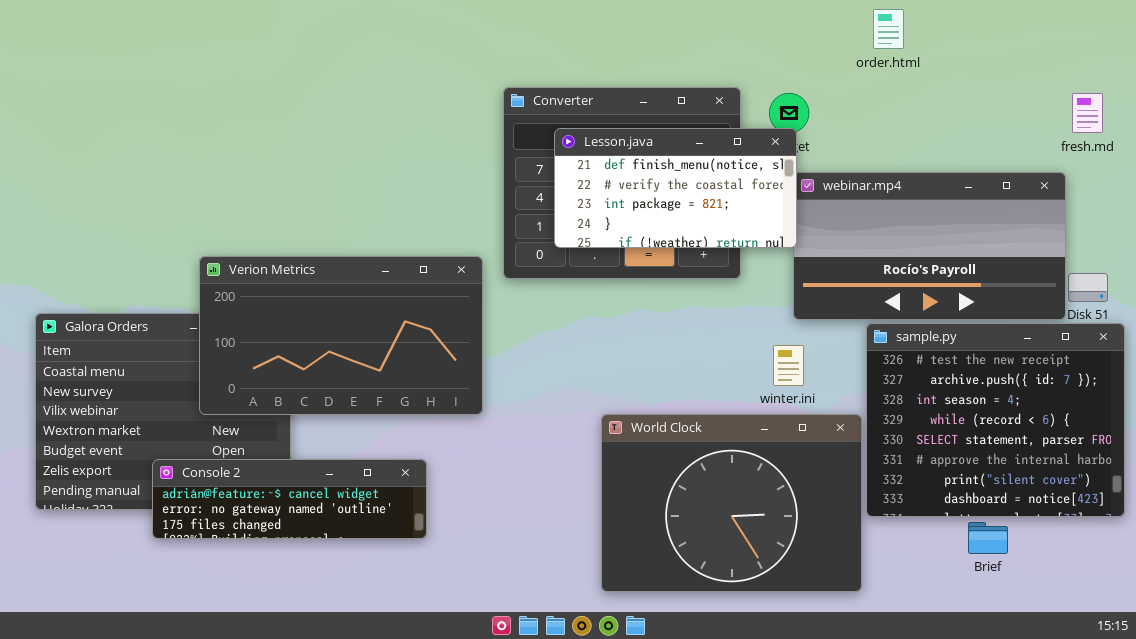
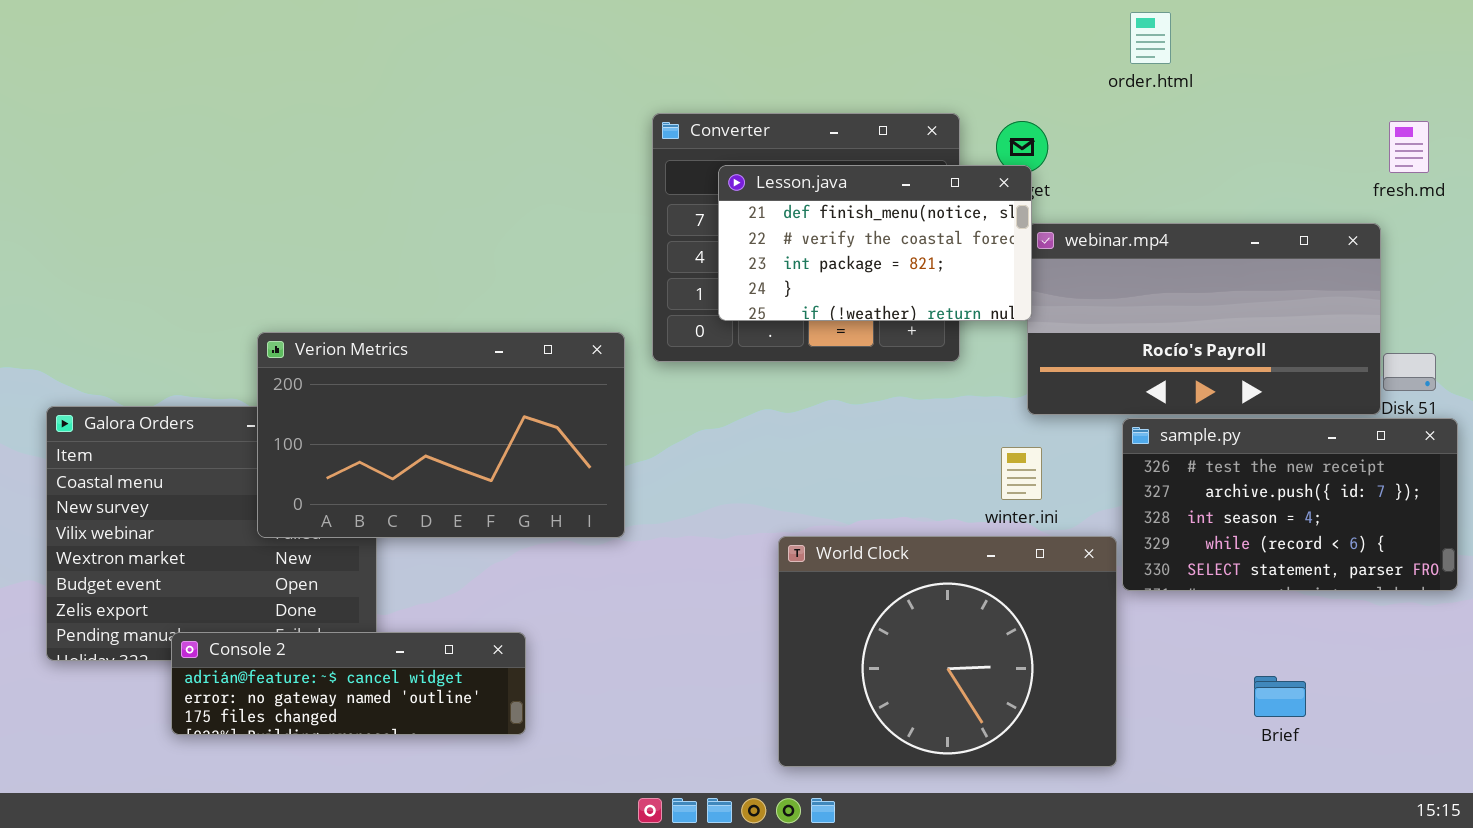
sample.py: [866,323,1125,517] -> [1122,418,1458,591], resized
Console 2: [152,459,427,539] -> [171,632,526,735], moved

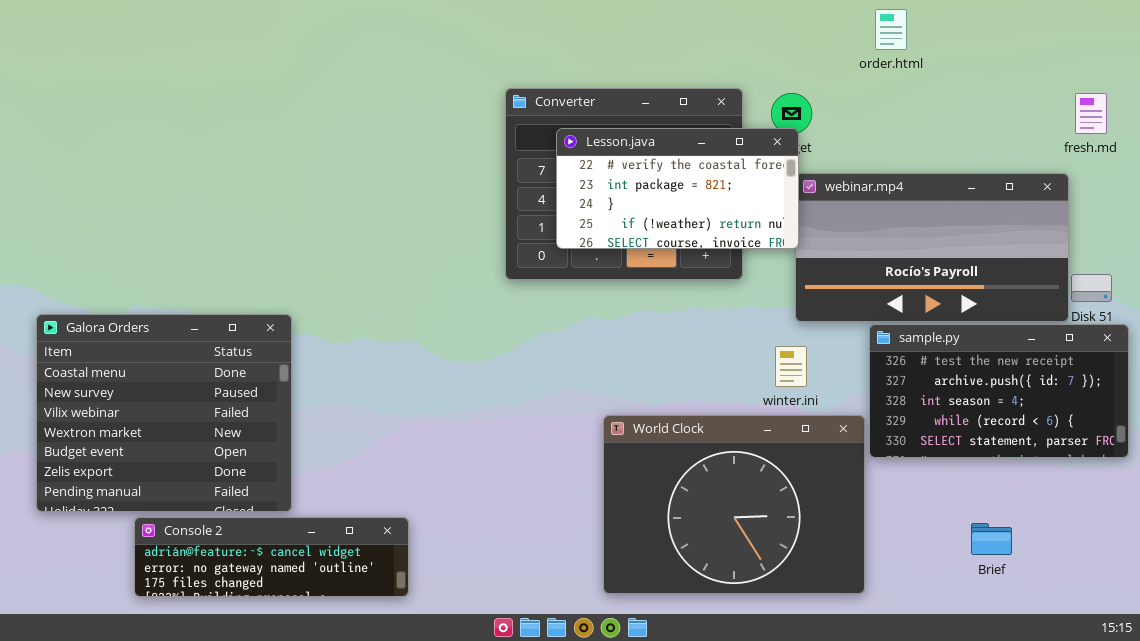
Lesson.java: [718,165,1032,321] -> [556,128,799,249], scrolled down 1 row
Verion Metrics: [257,332,625,538] -> none, closed
Console 2: [171,632,526,735] -> [134,517,409,597], moved

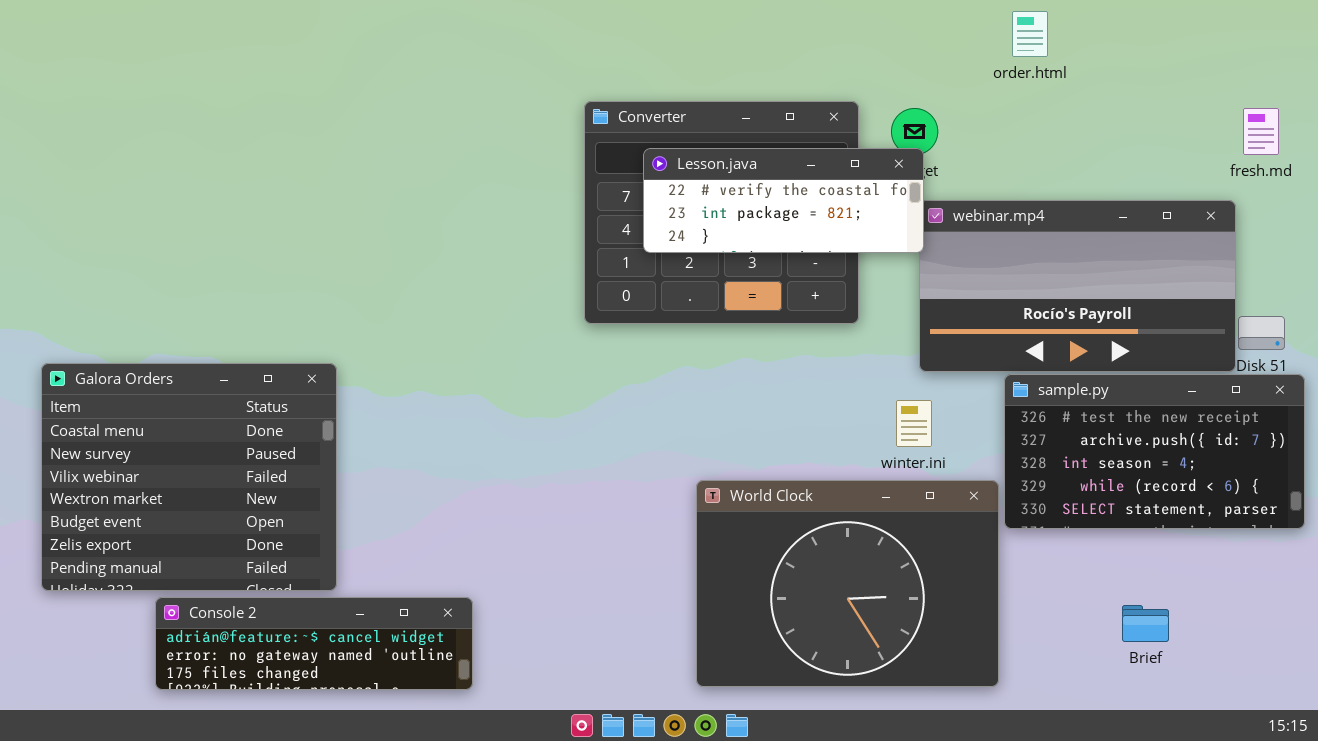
Lesson.java: [556,128,799,249] -> [643,148,924,253], resized

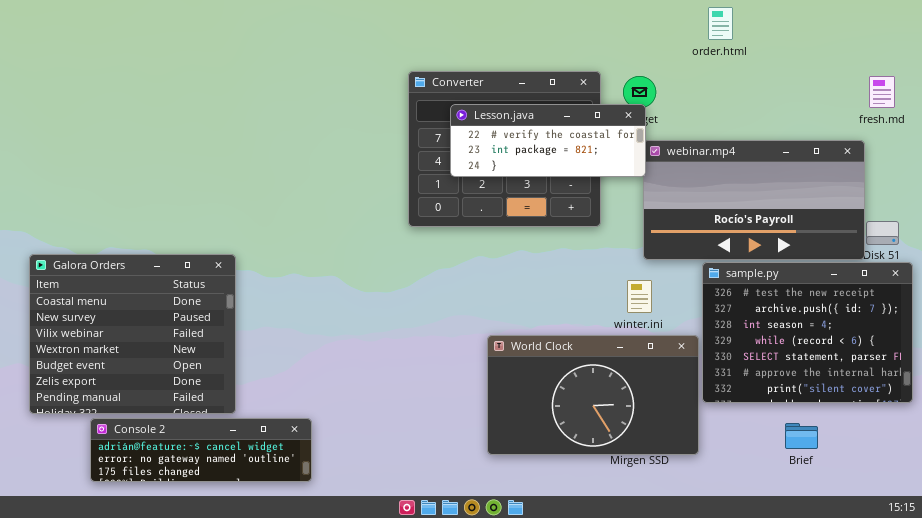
sample.py: [1004,374,1305,529] -> [702,262,913,403], resized
World Clock: [696,480,999,687] -> [487,335,699,455], resized
Console 2: [155,597,473,690] -> [90,418,312,482], moved

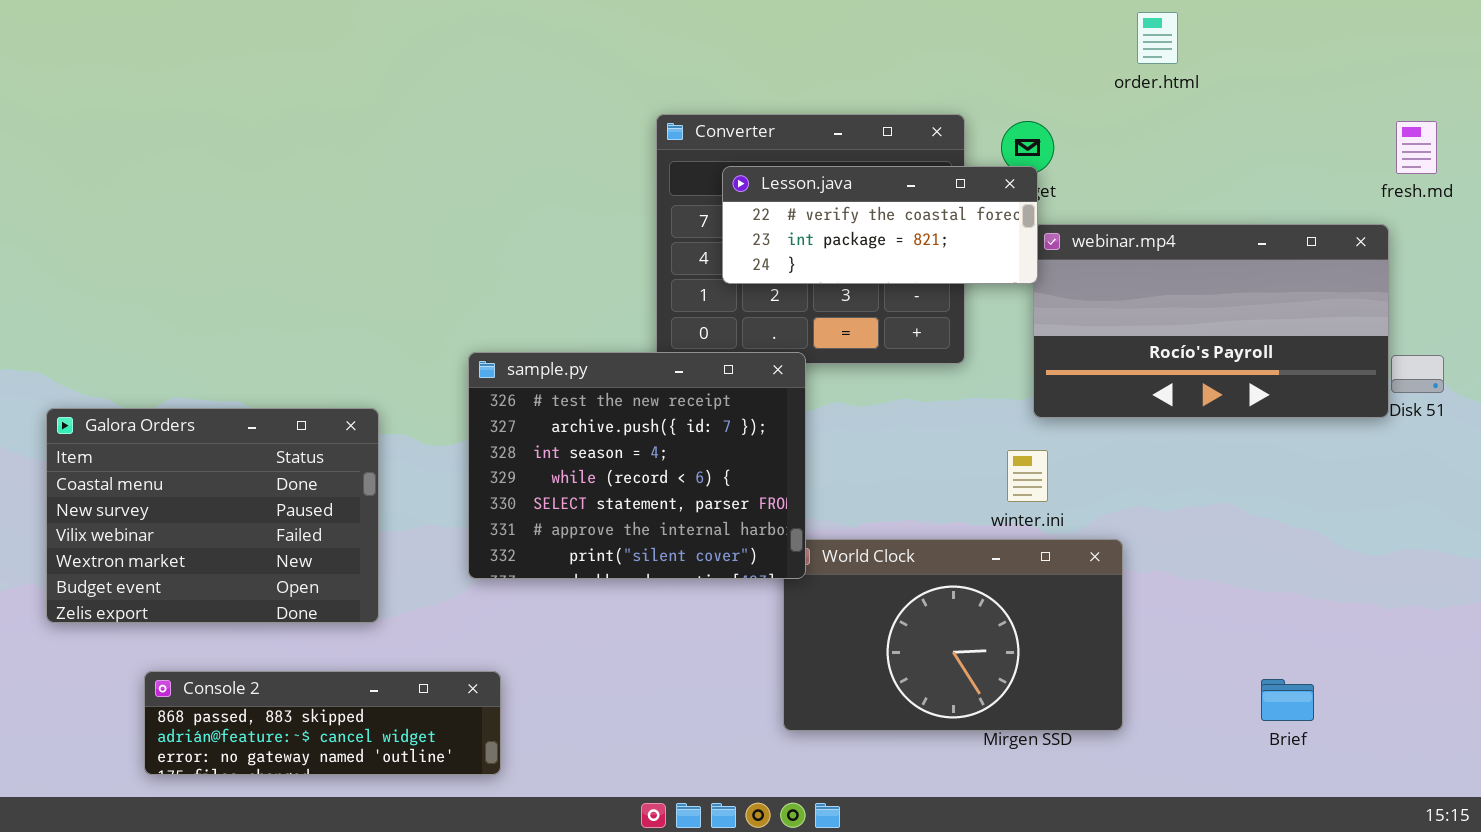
Galora Orders: [29,254,236,414] -> [46,408,379,623], resized
sample.py: [702,262,913,403] -> [468,352,806,579], moved
Console 2: [90,418,312,482] -> [144,671,501,775], scrolled up 1 row

